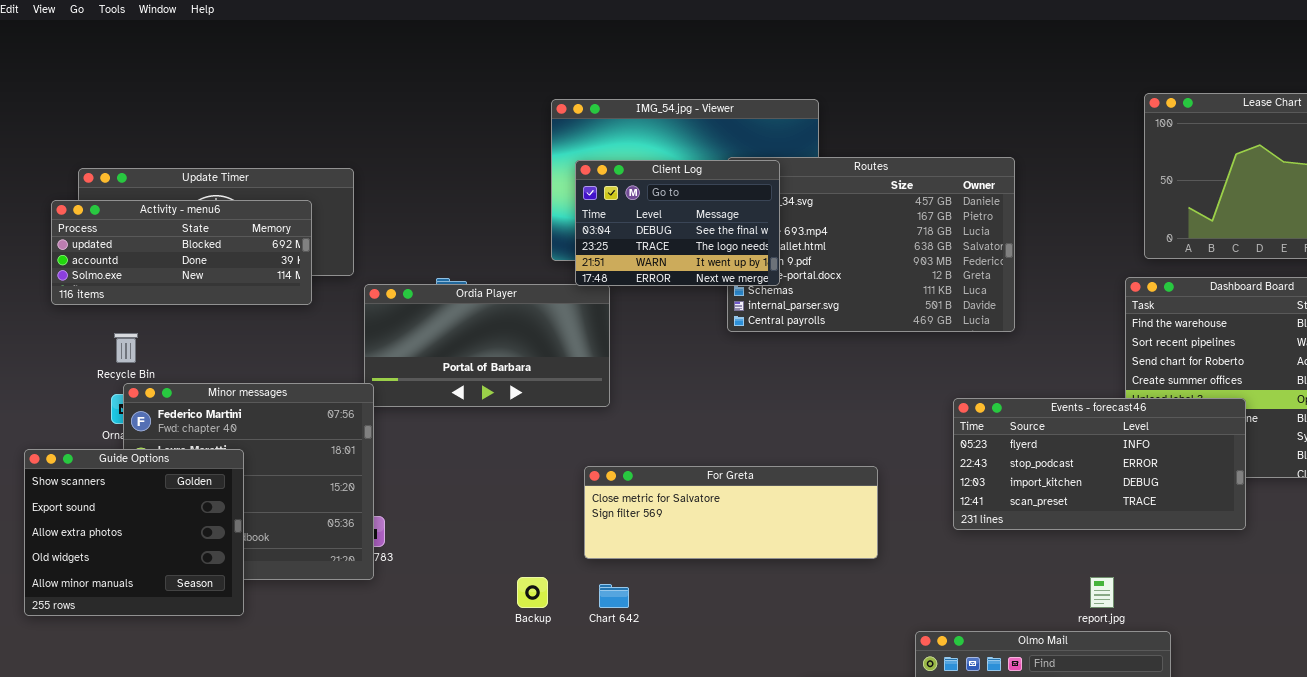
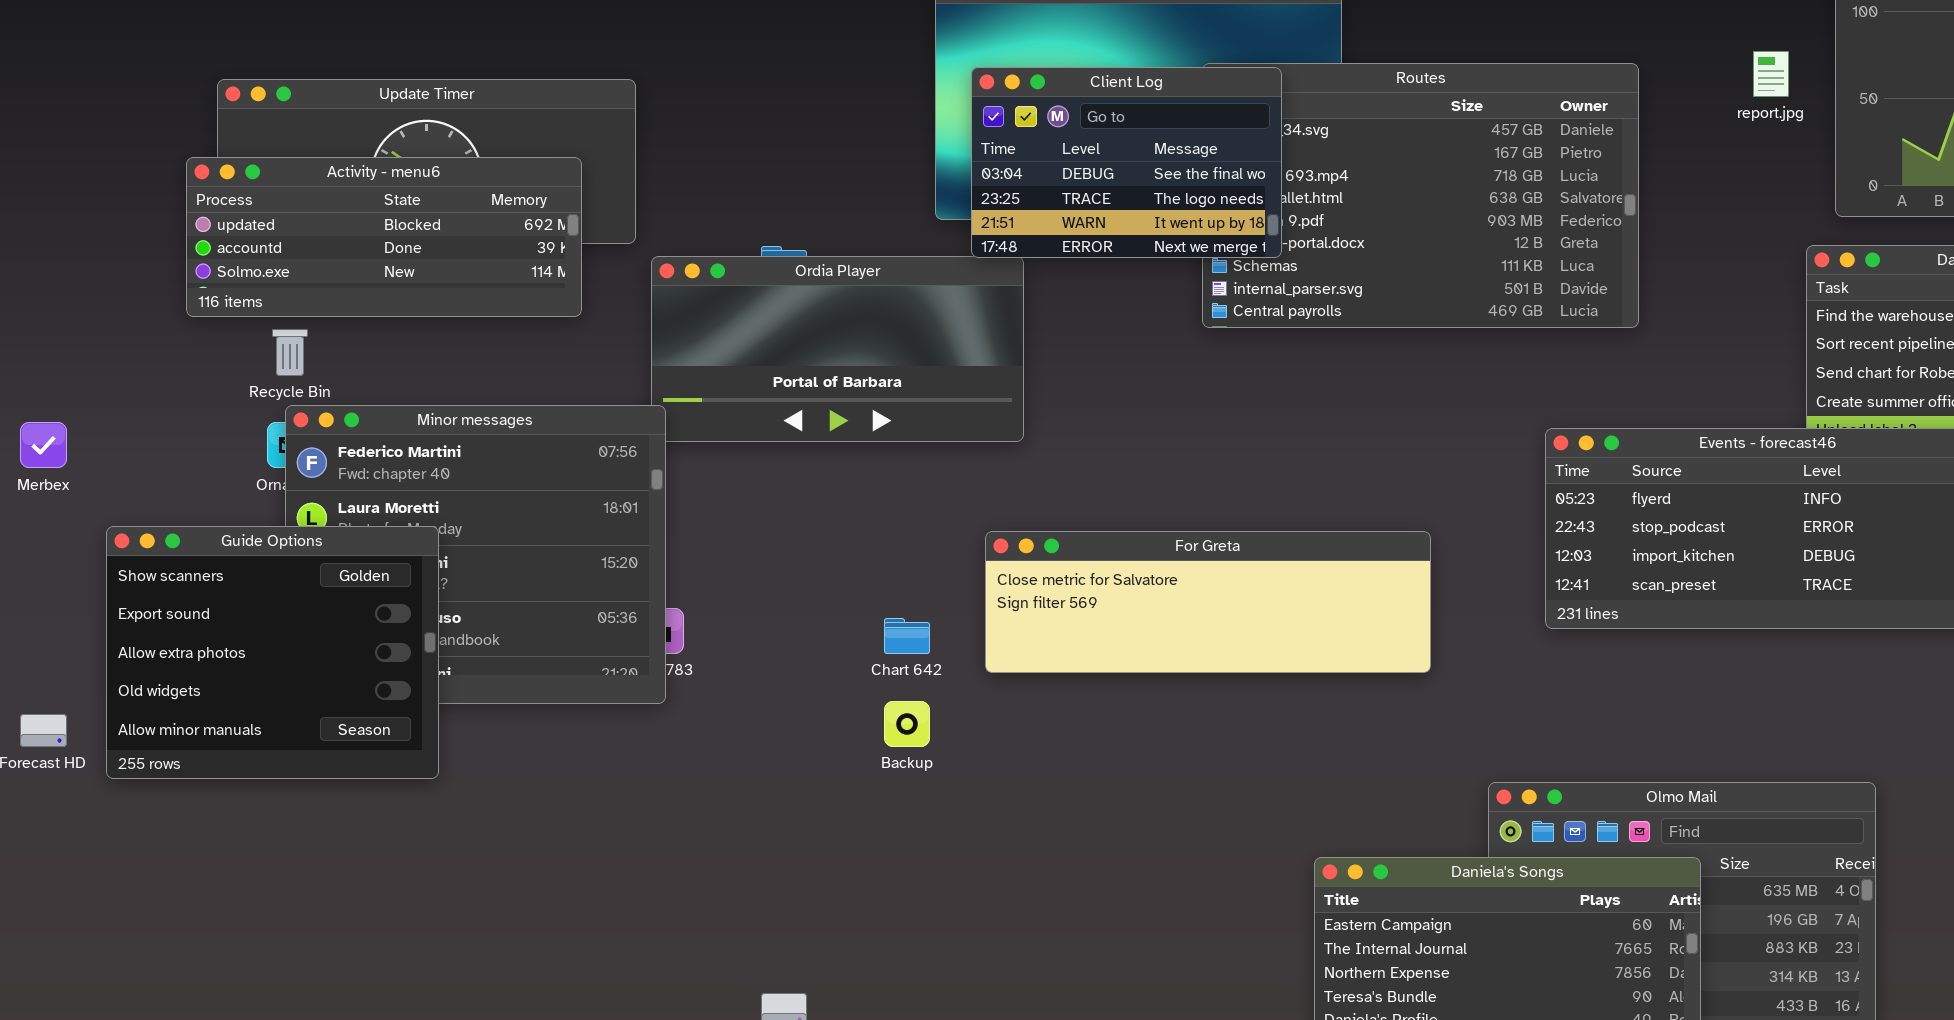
Activity - menu6: [51,200,312,305] -> [186,157,582,317], moved
Guide Options: [24,449,244,616] -> [106,526,439,779], moved
report.jpg: [1090,577,1114,608] -> [1753,51,1789,97], moved
Chart 642: [599,584,629,608] -> [884,618,930,654], moved

